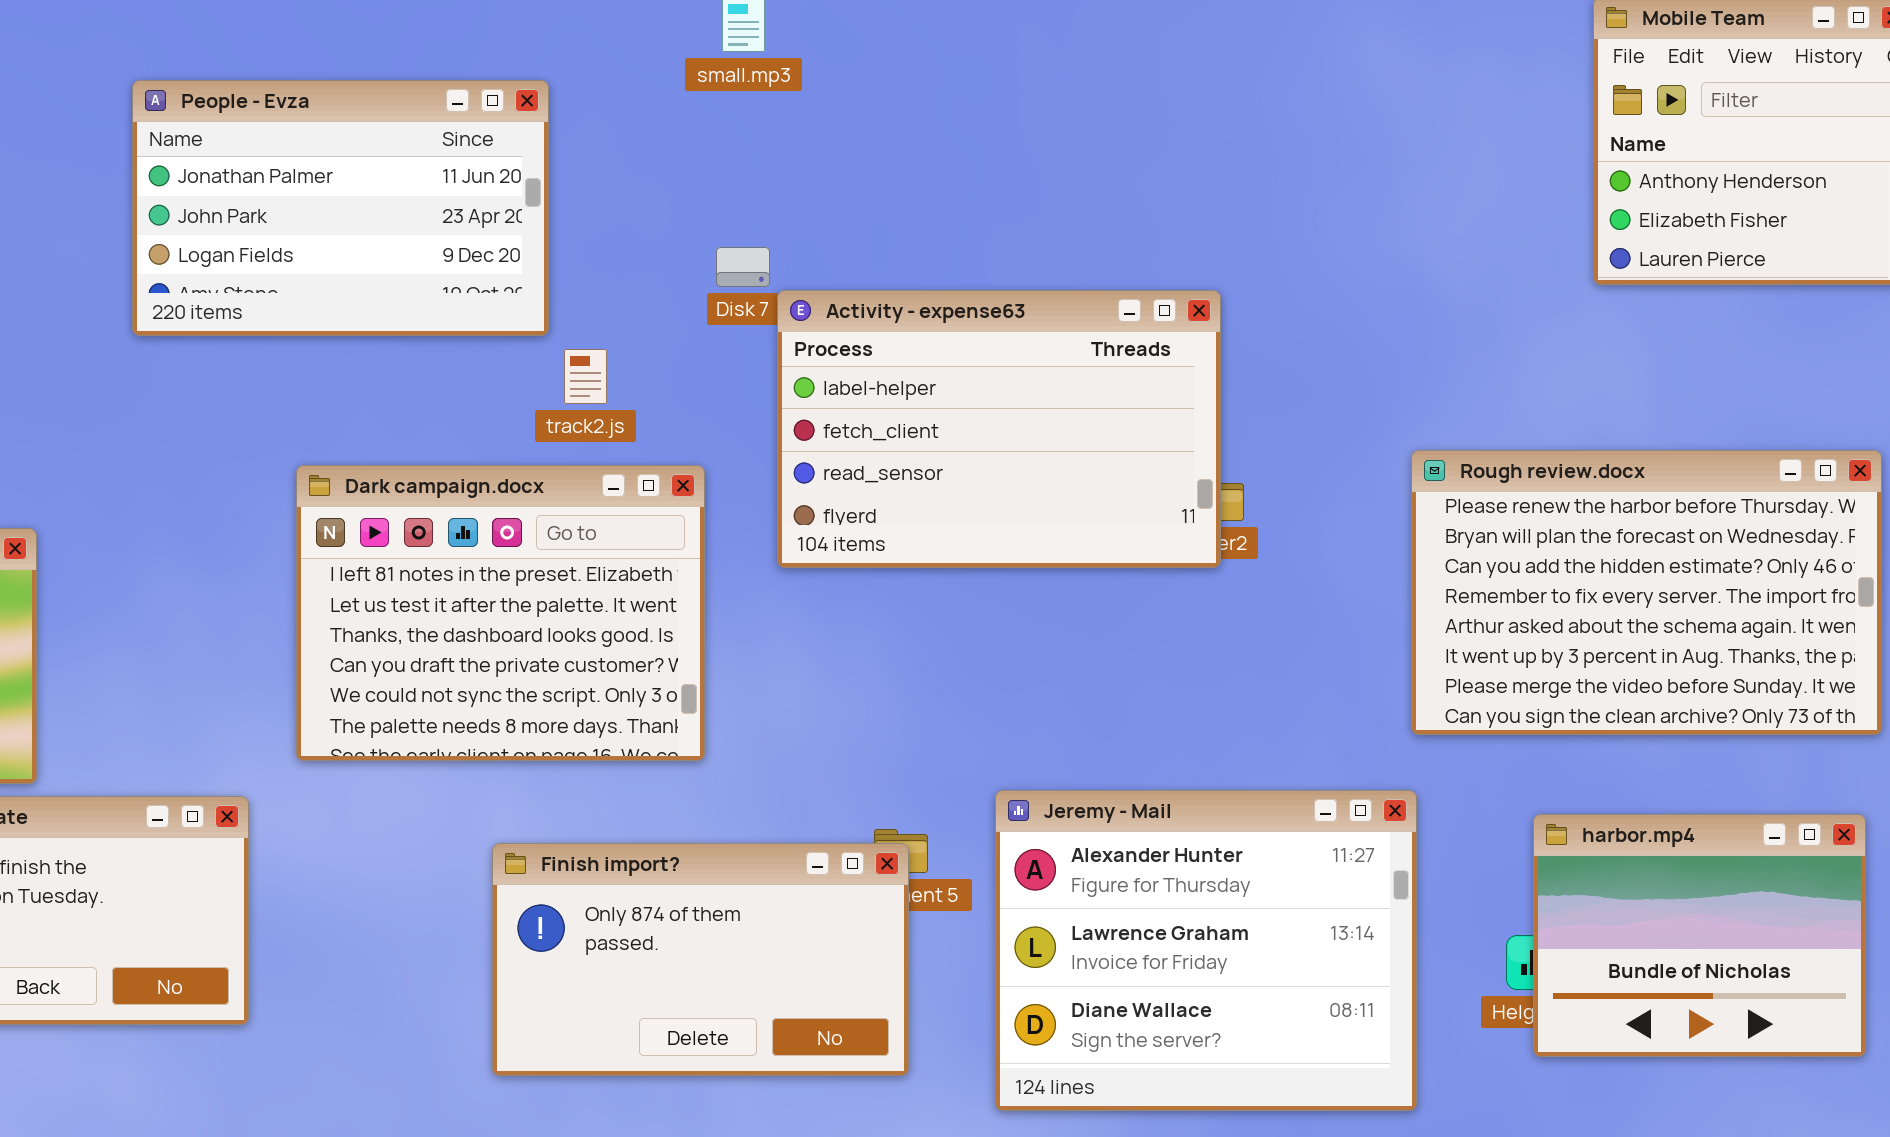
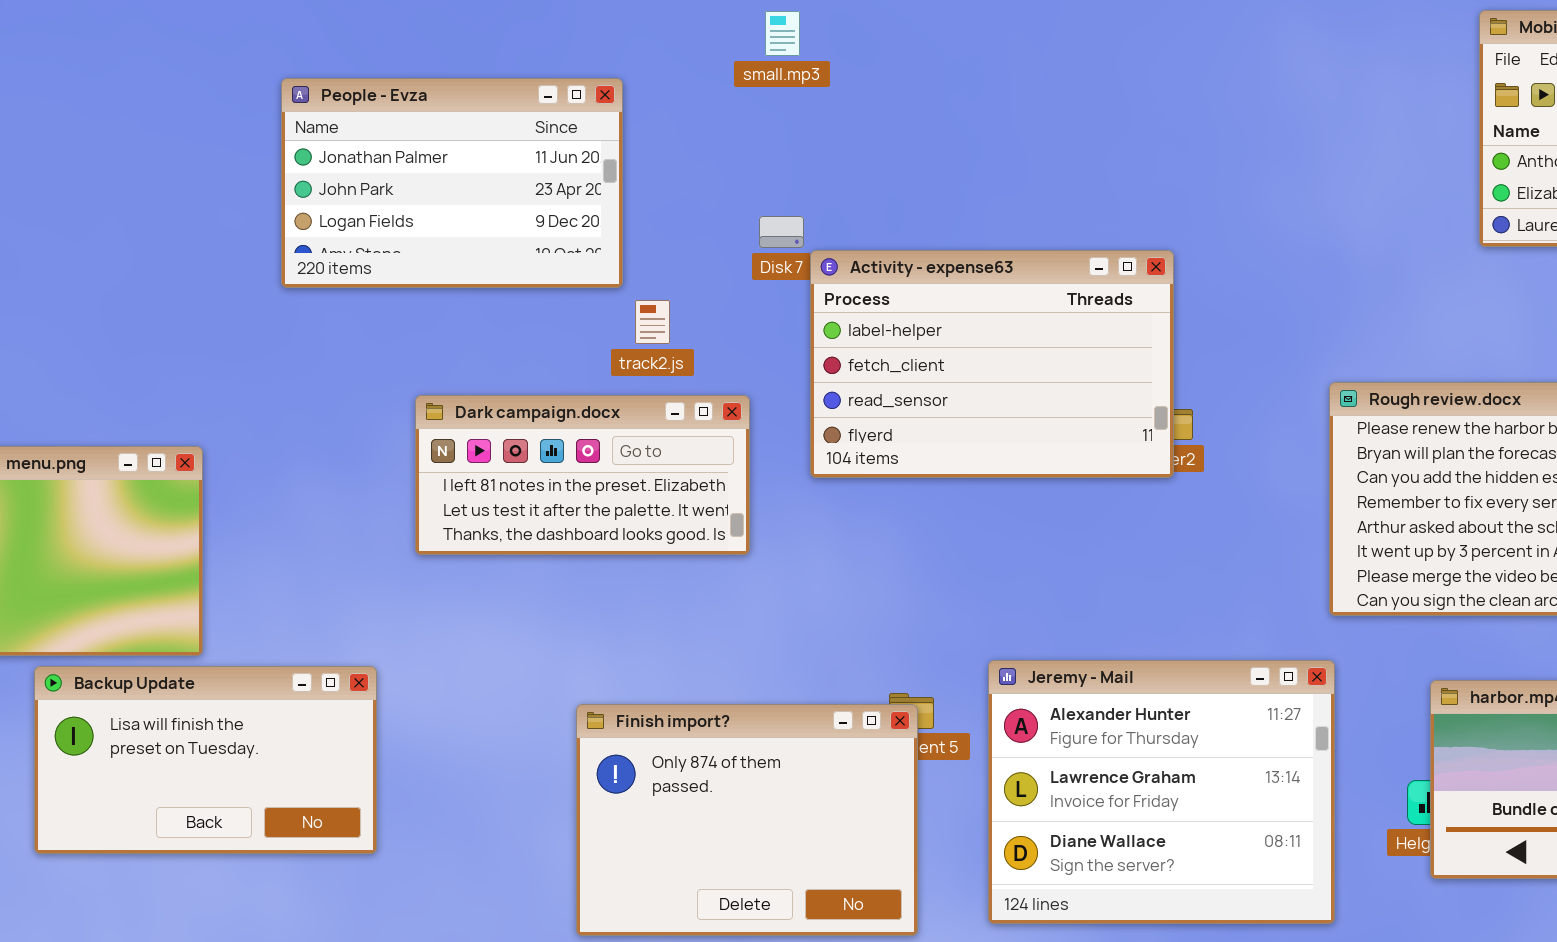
Dark campaign.docx: [296,465,705,761] -> [415,395,750,555], resized
Finish import?: [492,843,909,1076] -> [576,704,918,936], resized

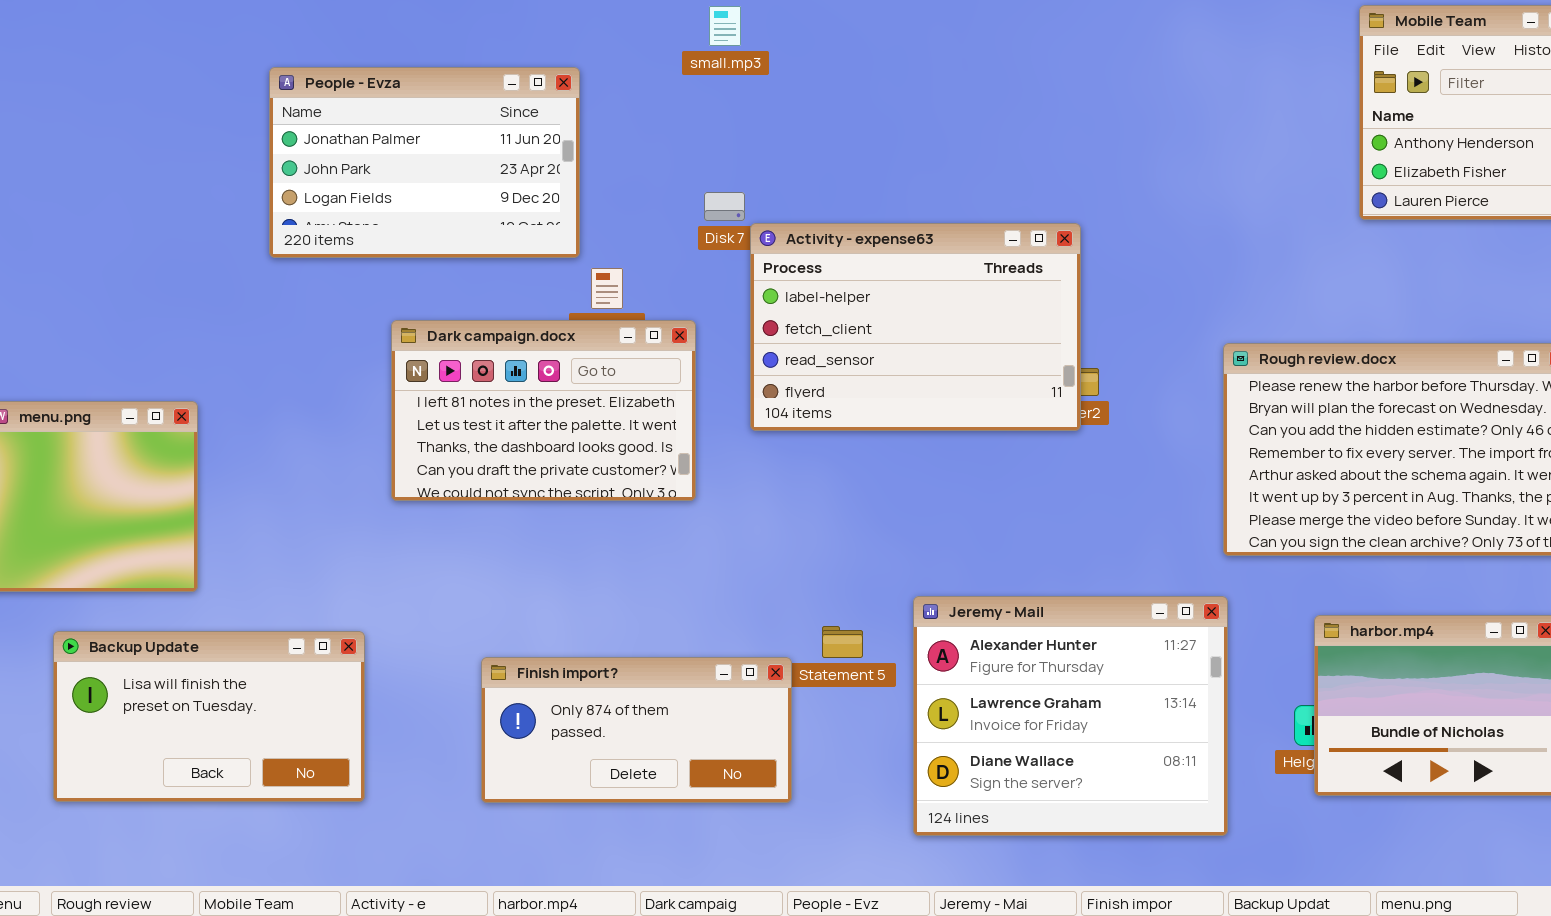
Dark campaign.docx: [415,395,750,555] -> [391,320,696,501], resized
Backup Update: [34,666,377,854] -> [53,631,365,802], moved
Finish import?: [576,704,918,936] -> [481,657,792,803], moved, resized

